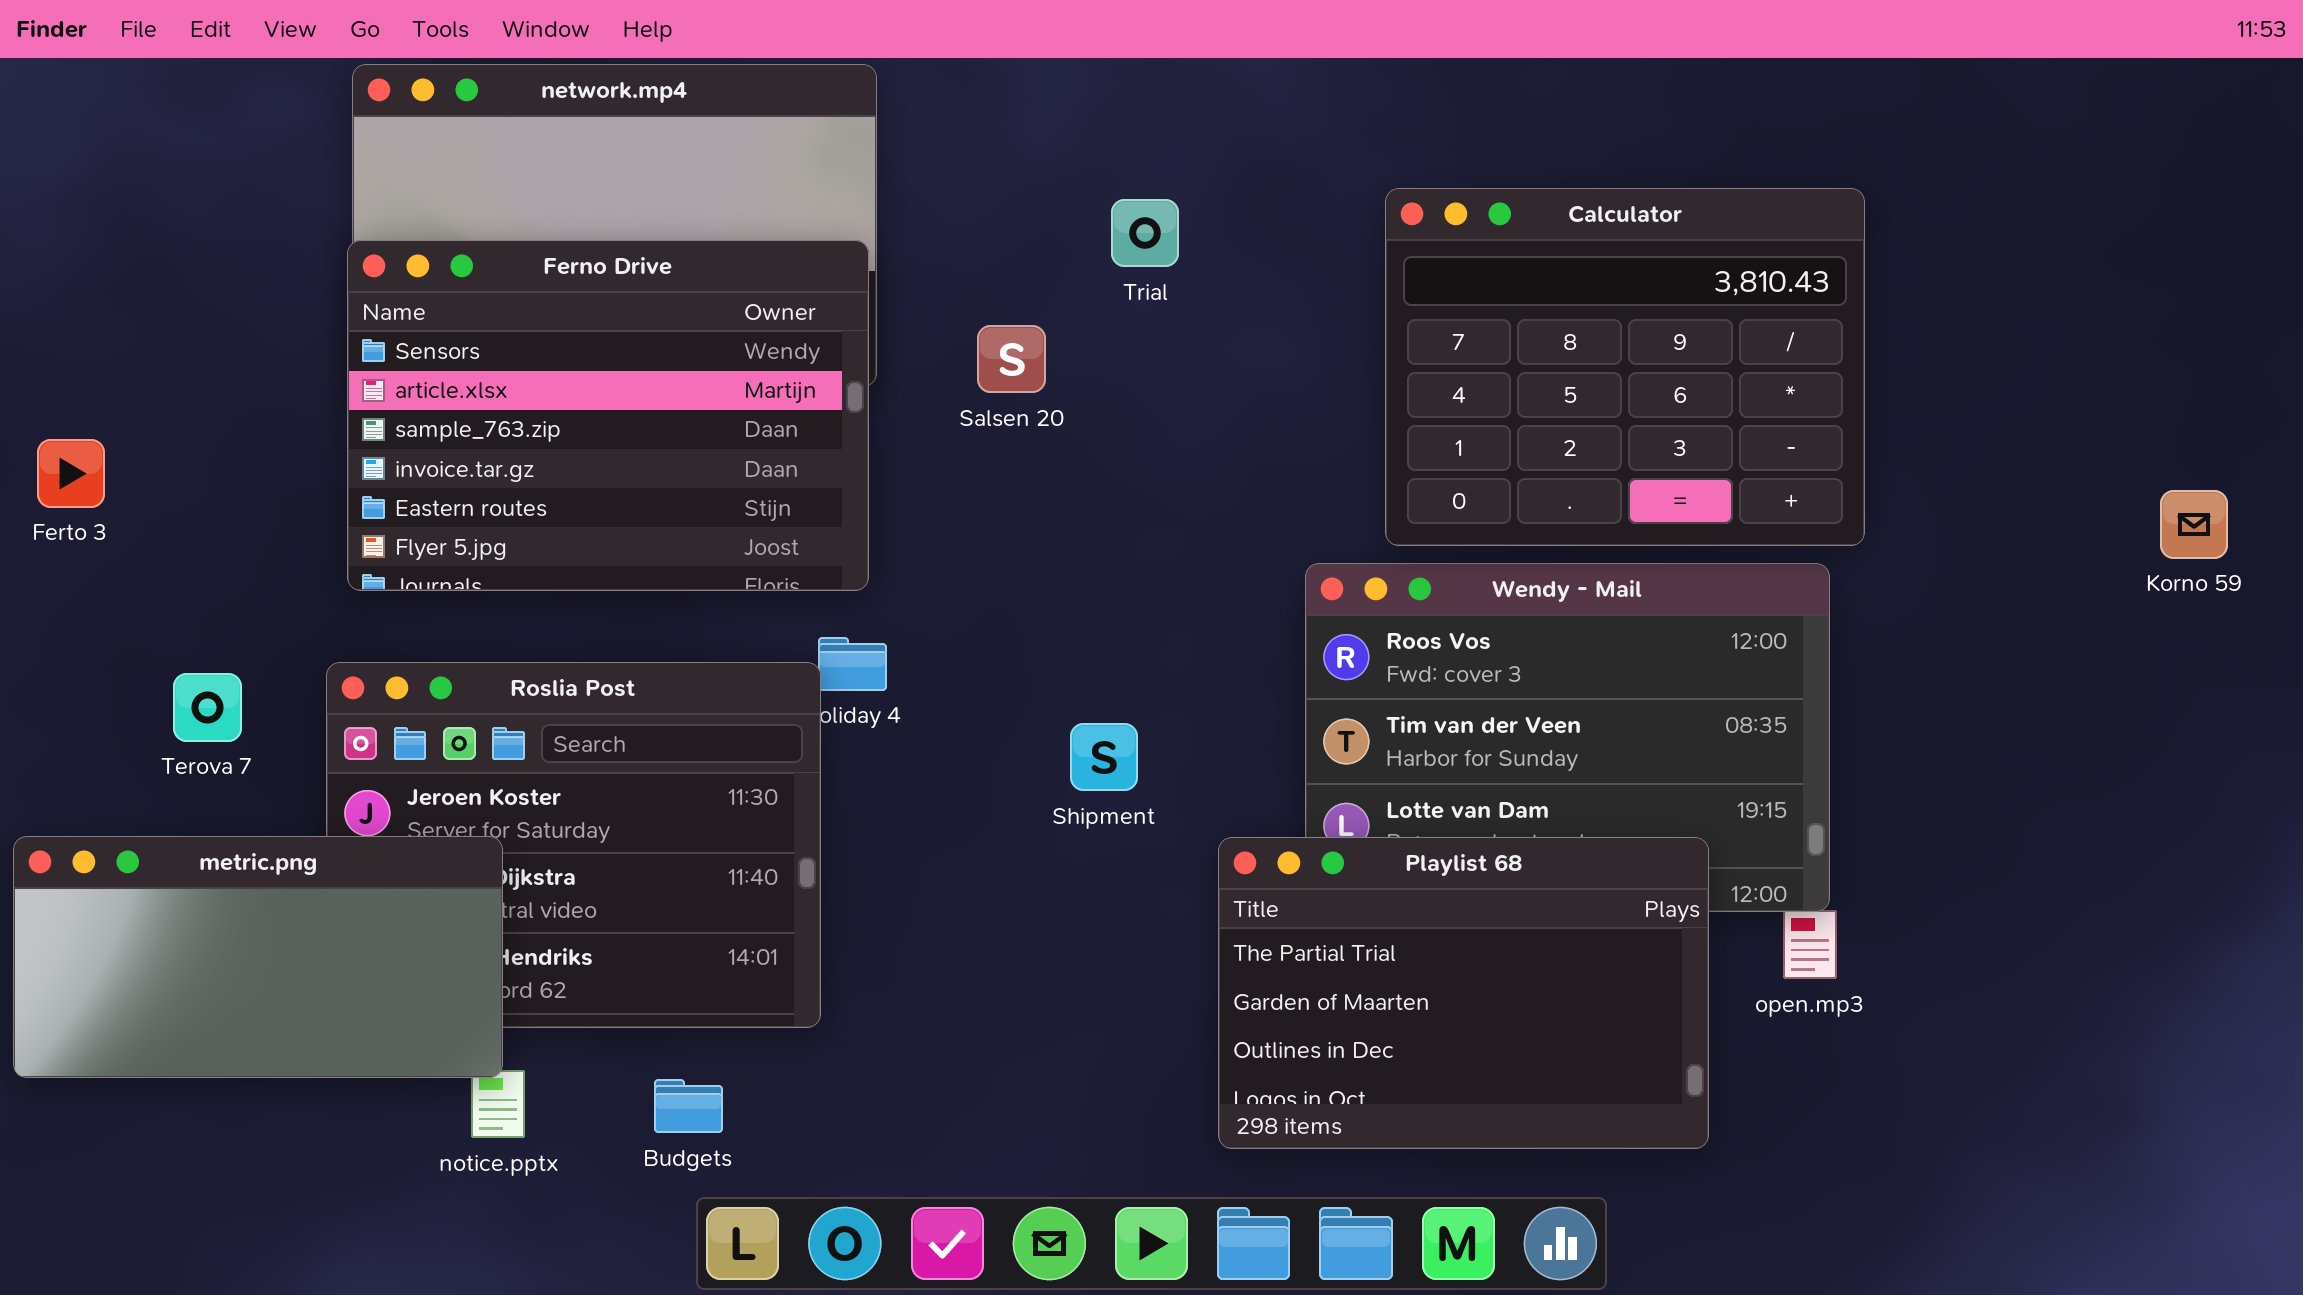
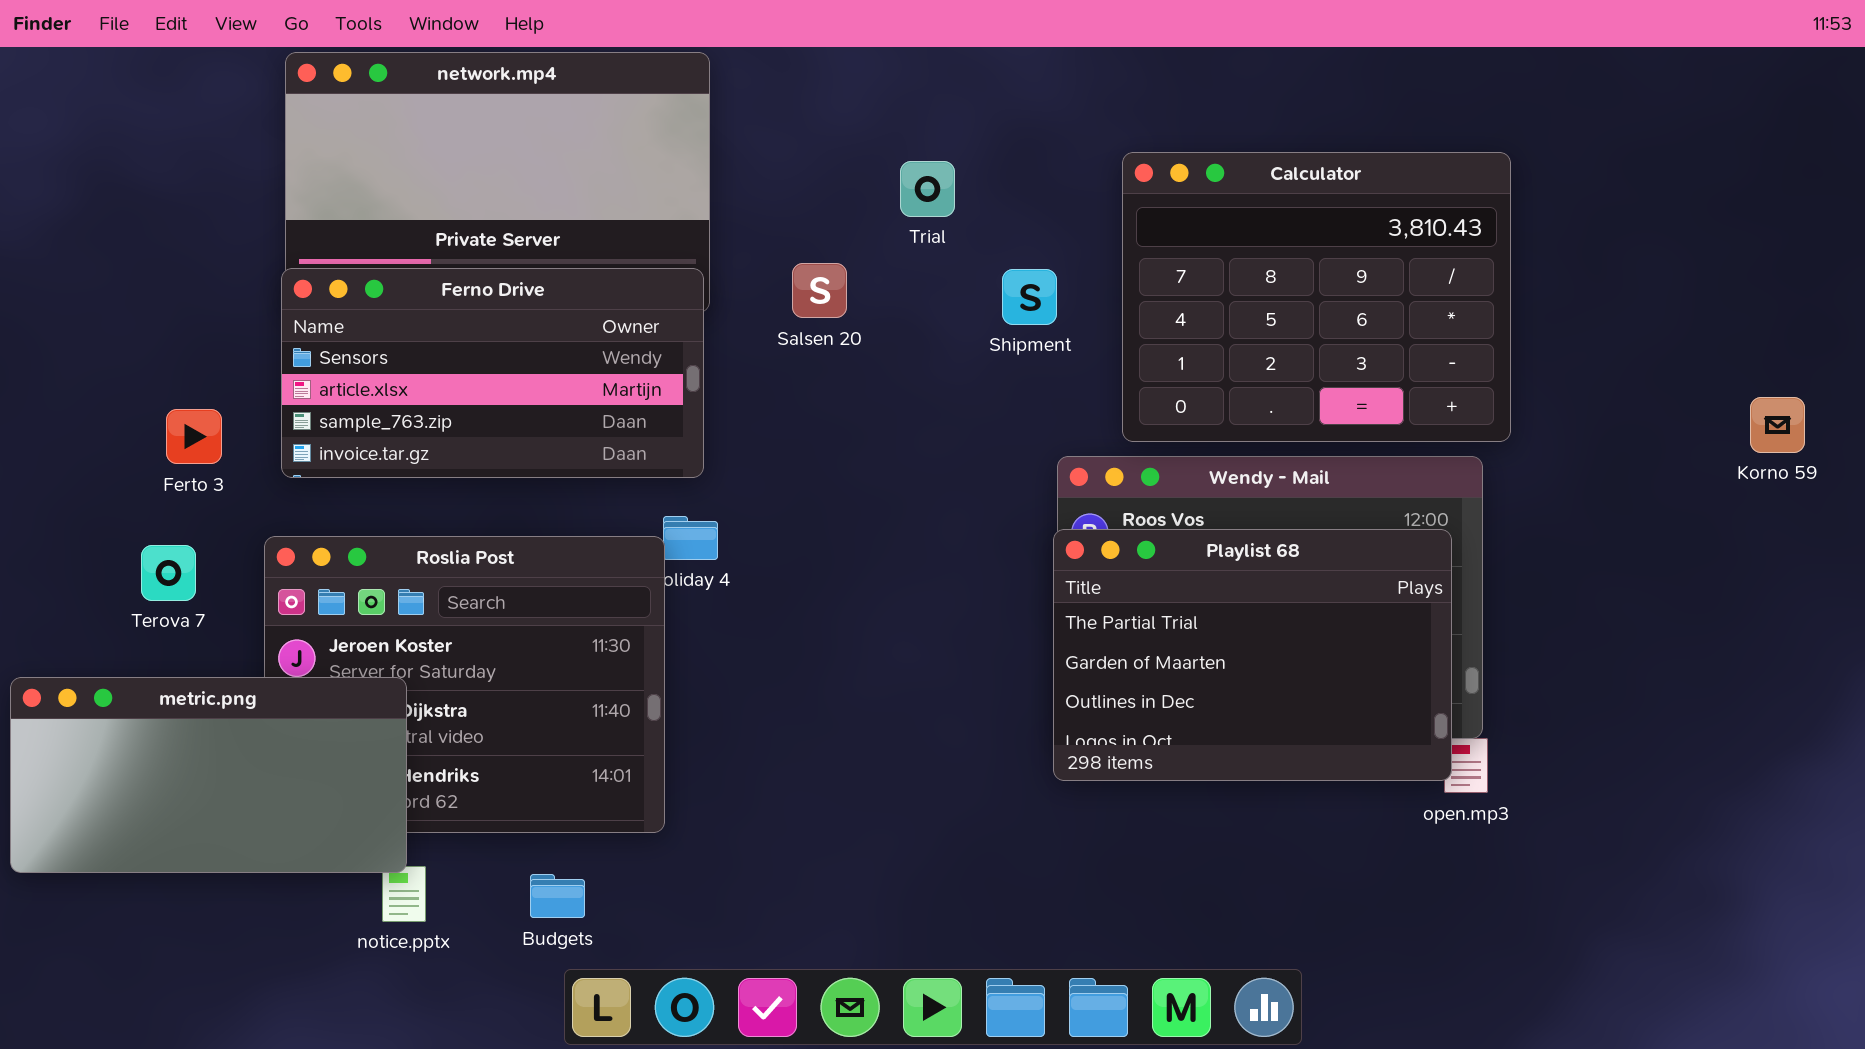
Ferno Drive: [347,240,869,591] -> [281,268,704,478], resized
Ferto 3: [37,439,105,508] -> [166,409,222,464], moved
Shipment: [1070,723,1138,791] -> [1002,269,1057,325], moved
Playlist 68: [1218,837,1709,1149] -> [1053,529,1452,781], moved

